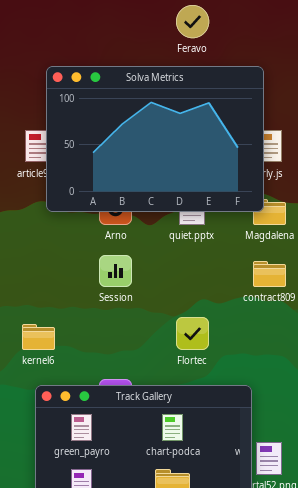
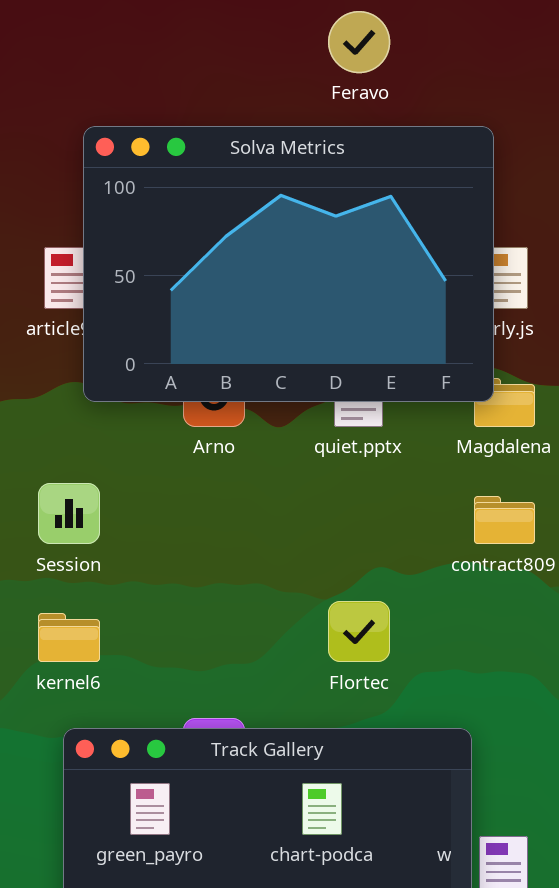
Session: [99,255,132,287] -> [38,483,100,544], moved

